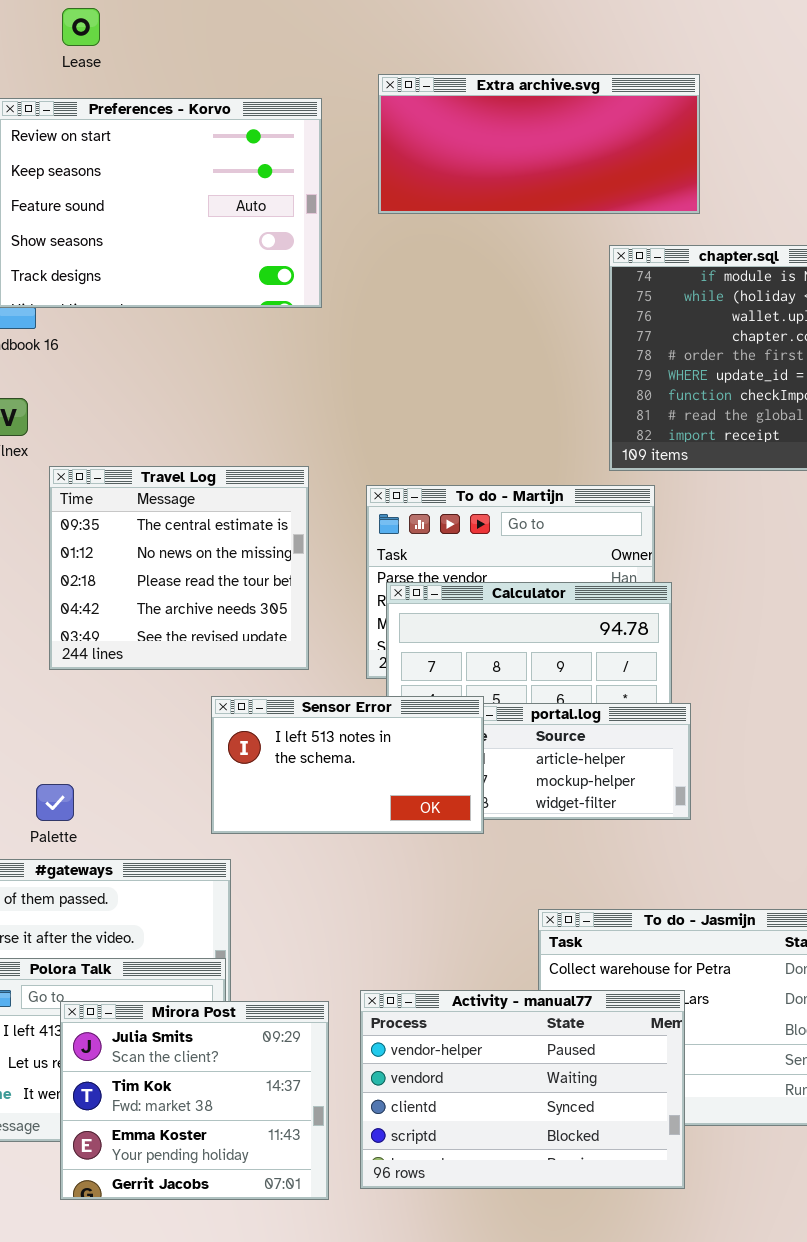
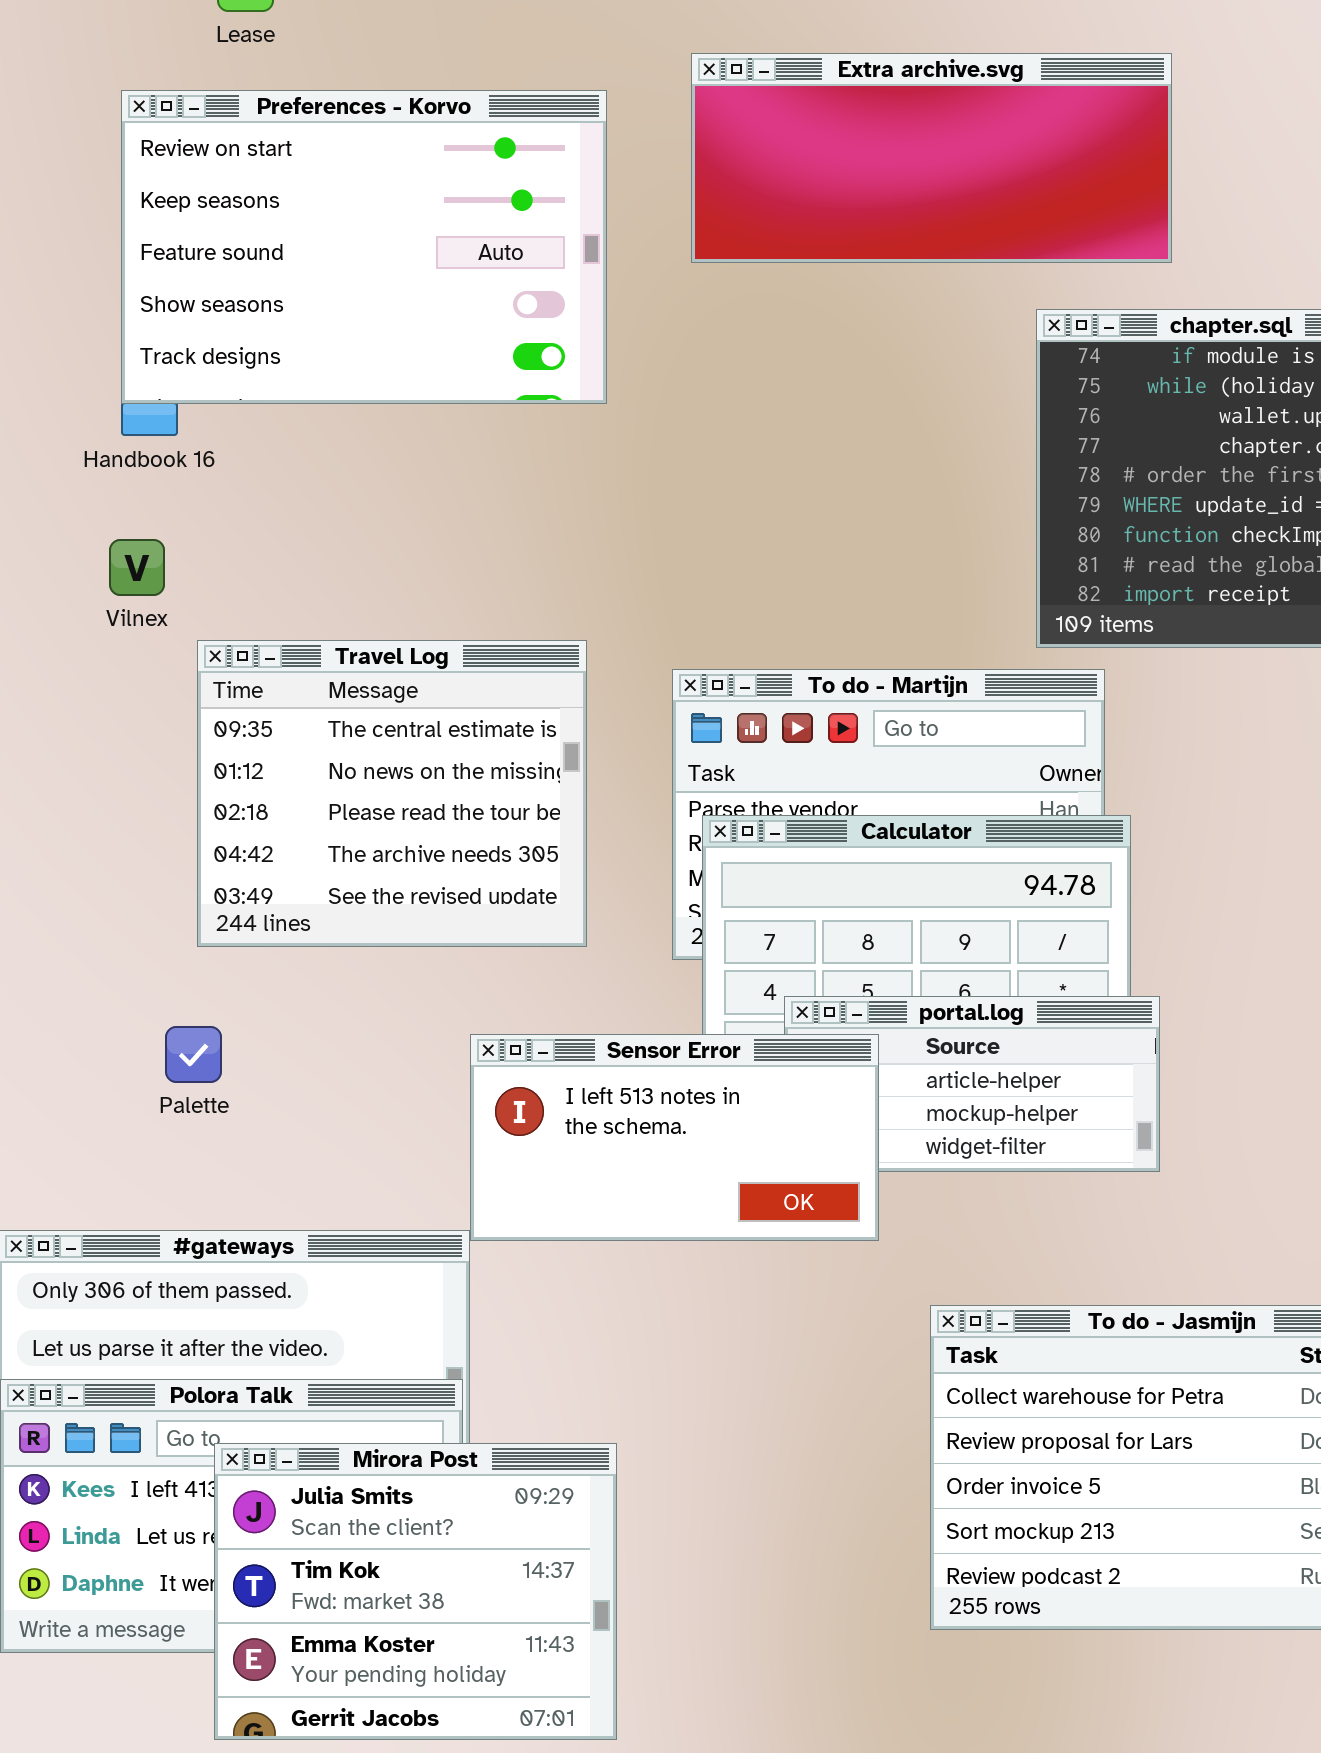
Sensor Error: [211,696,484,834] -> [470,1034,879,1241], moved
Palette: [36,784,74,821] -> [165,1026,222,1083], moved
Activity - manual77: [360,990,685,1189] -> none, closed

